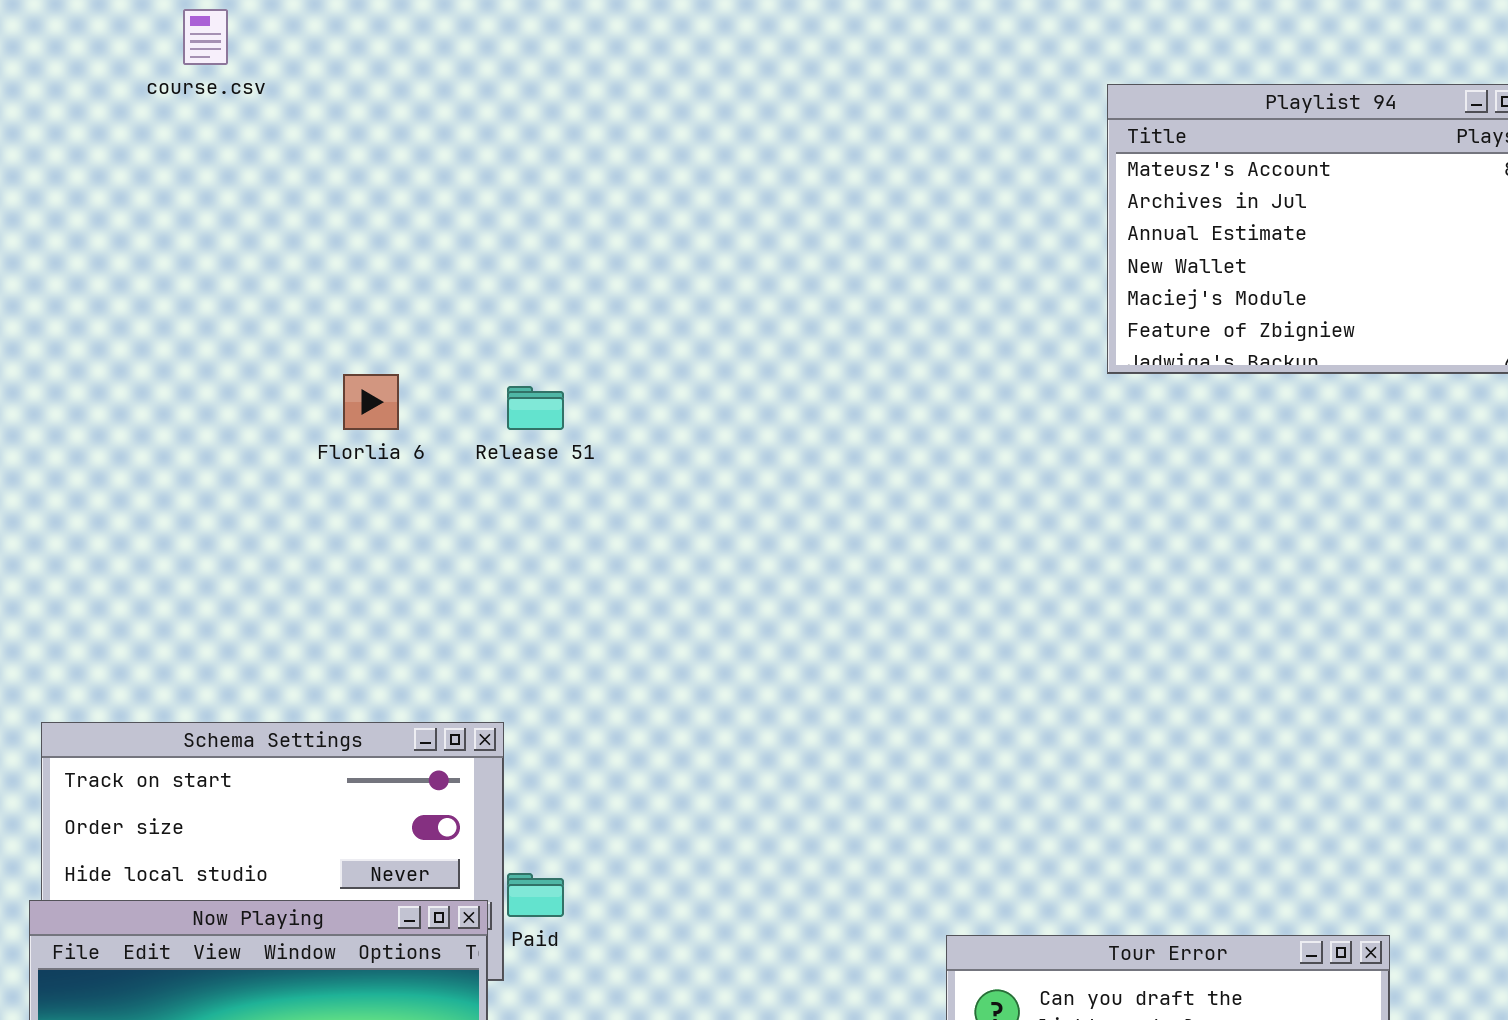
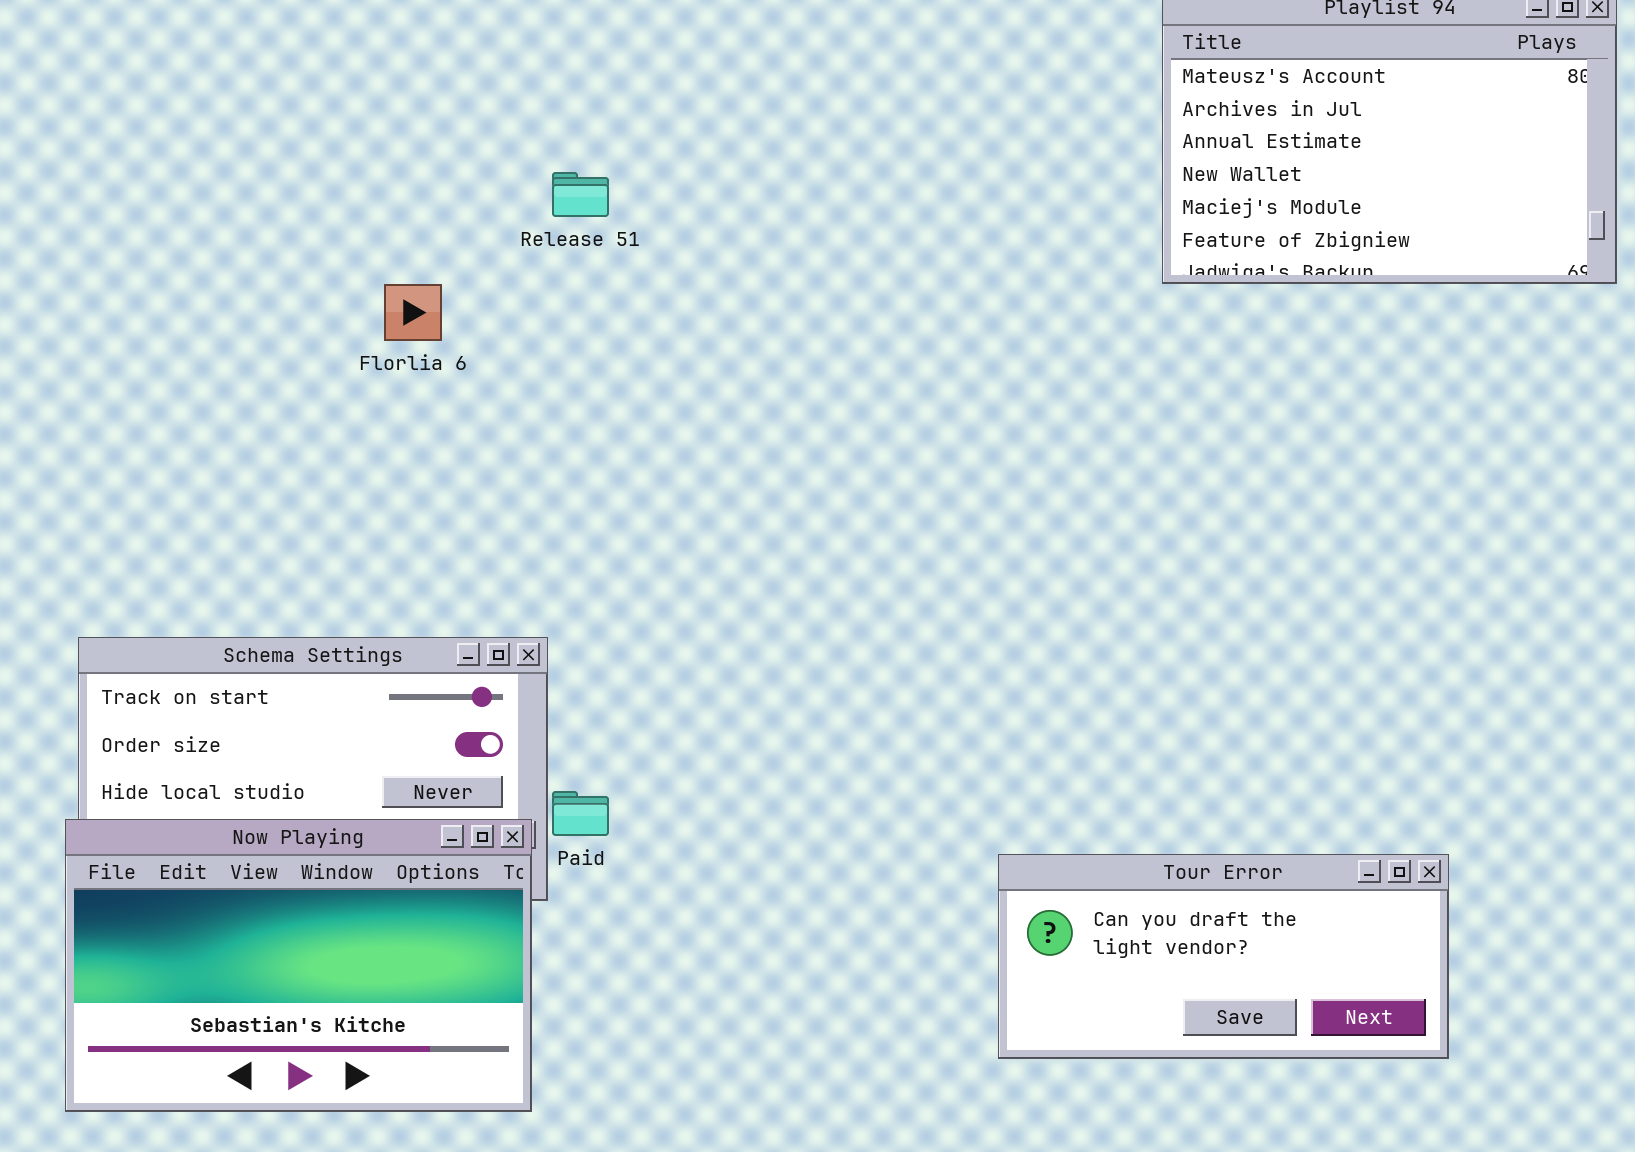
Release 51: [507,386,564,430] -> [552,172,609,217], moved

